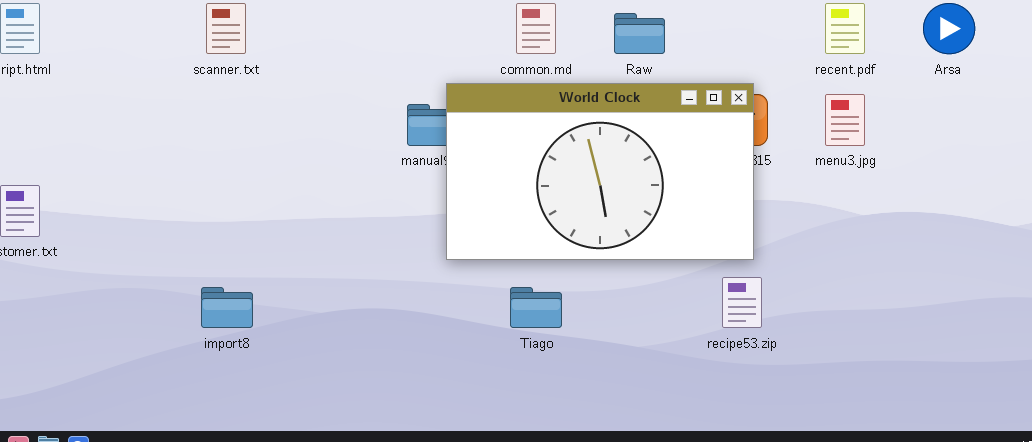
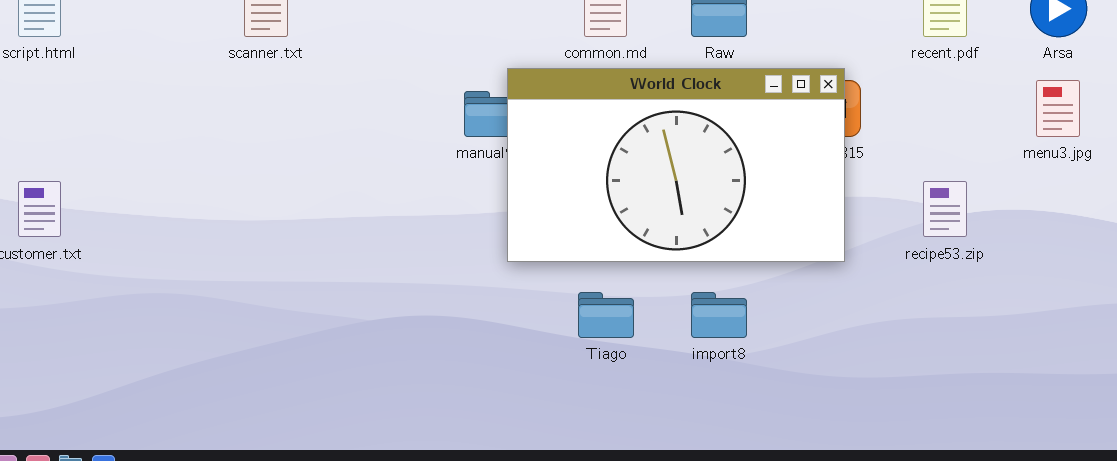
menu3.jpg: [825,94,865,146] -> [1036,80,1080,137], moved
recipe53.zip: [722,277,762,328] -> [923,181,967,237], moved
import8: [201,287,253,328] -> [691,292,747,338], moved

